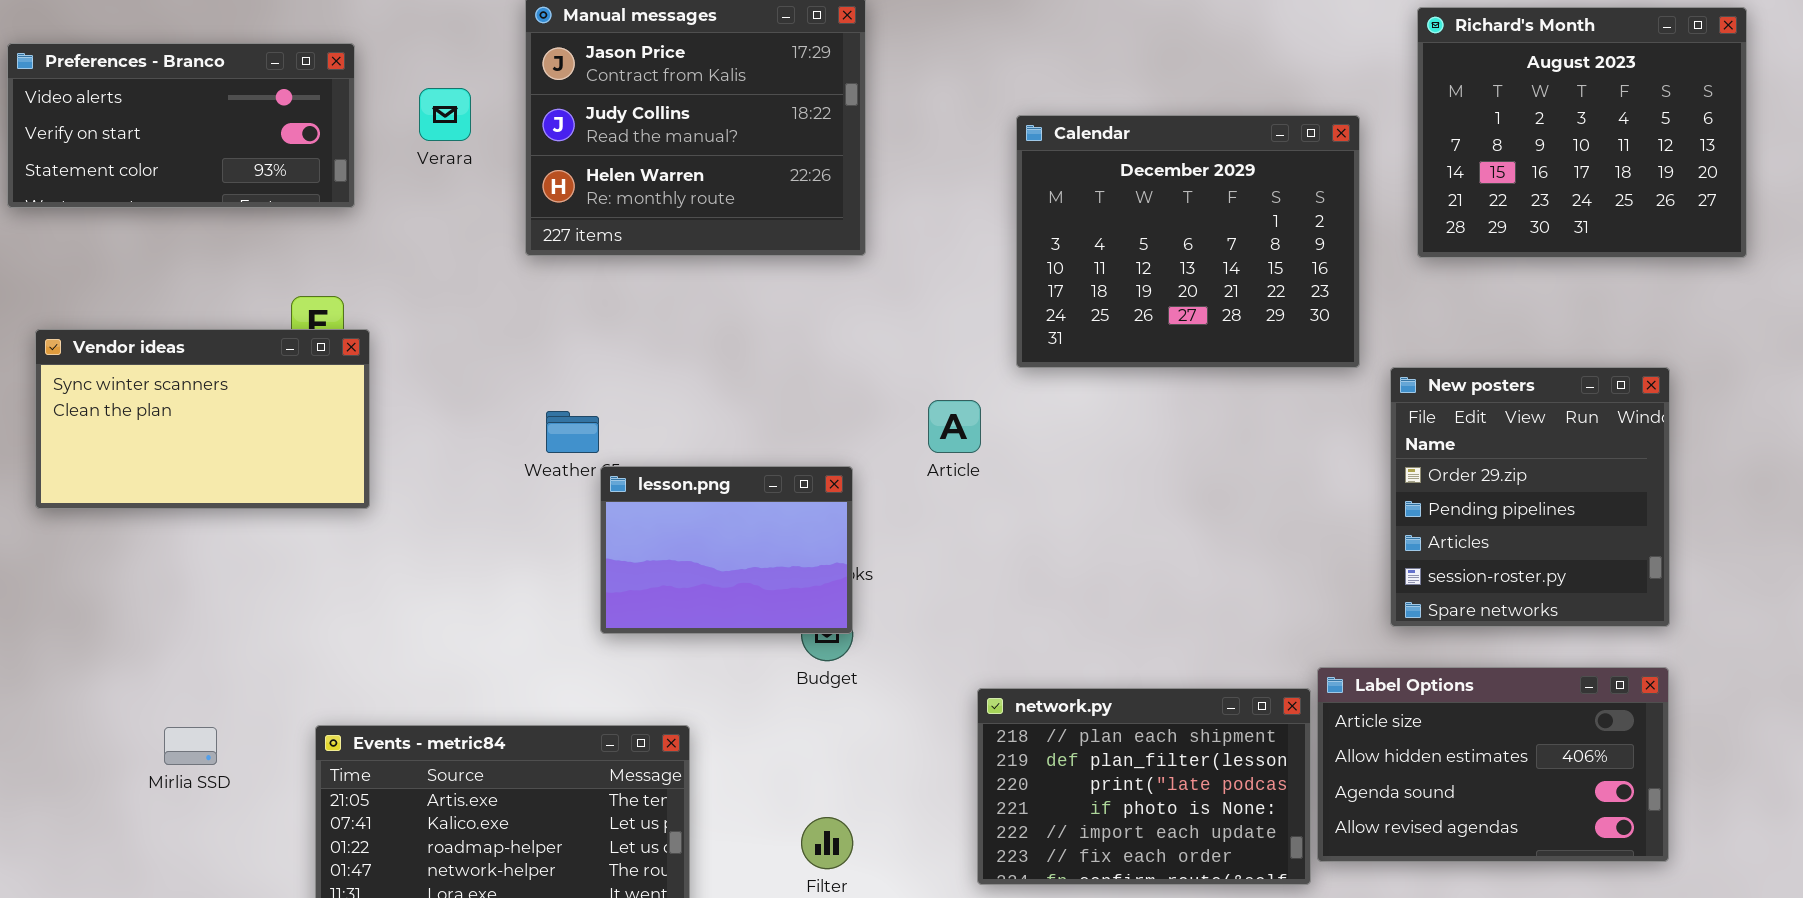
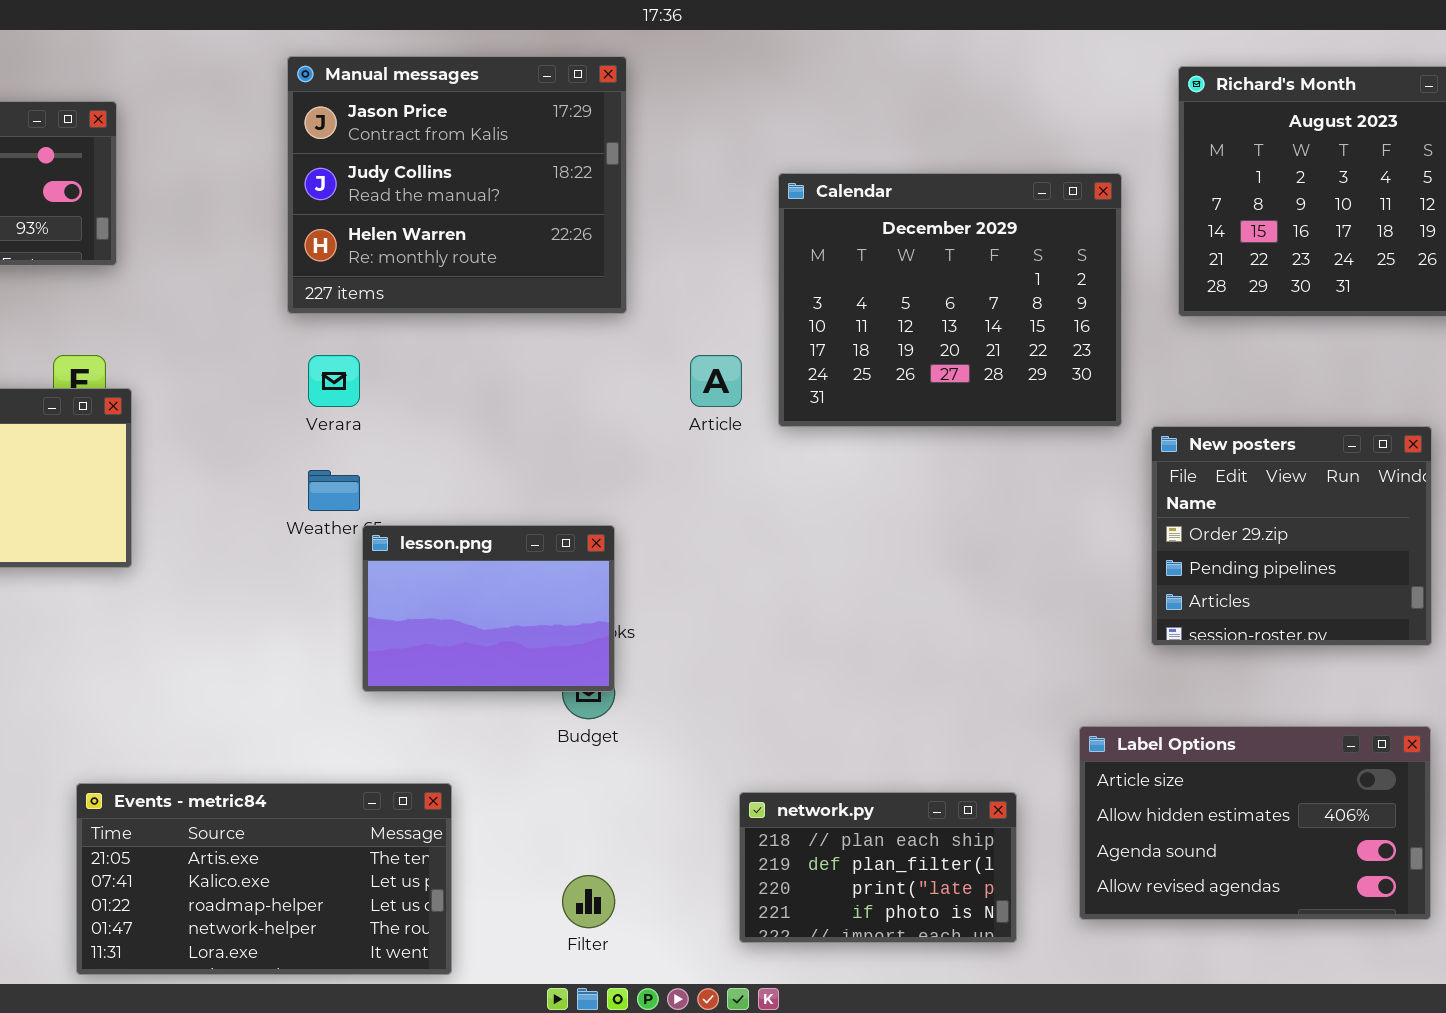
Verara: [419,88,471,141] -> [308,355,360,407], moved
New posters: [1390,367,1670,627] -> [1151,426,1432,646], resized
Article: [928,400,981,453] -> [690,355,742,407], moved
network.py: [977,688,1311,885] -> [739,792,1017,943], resized

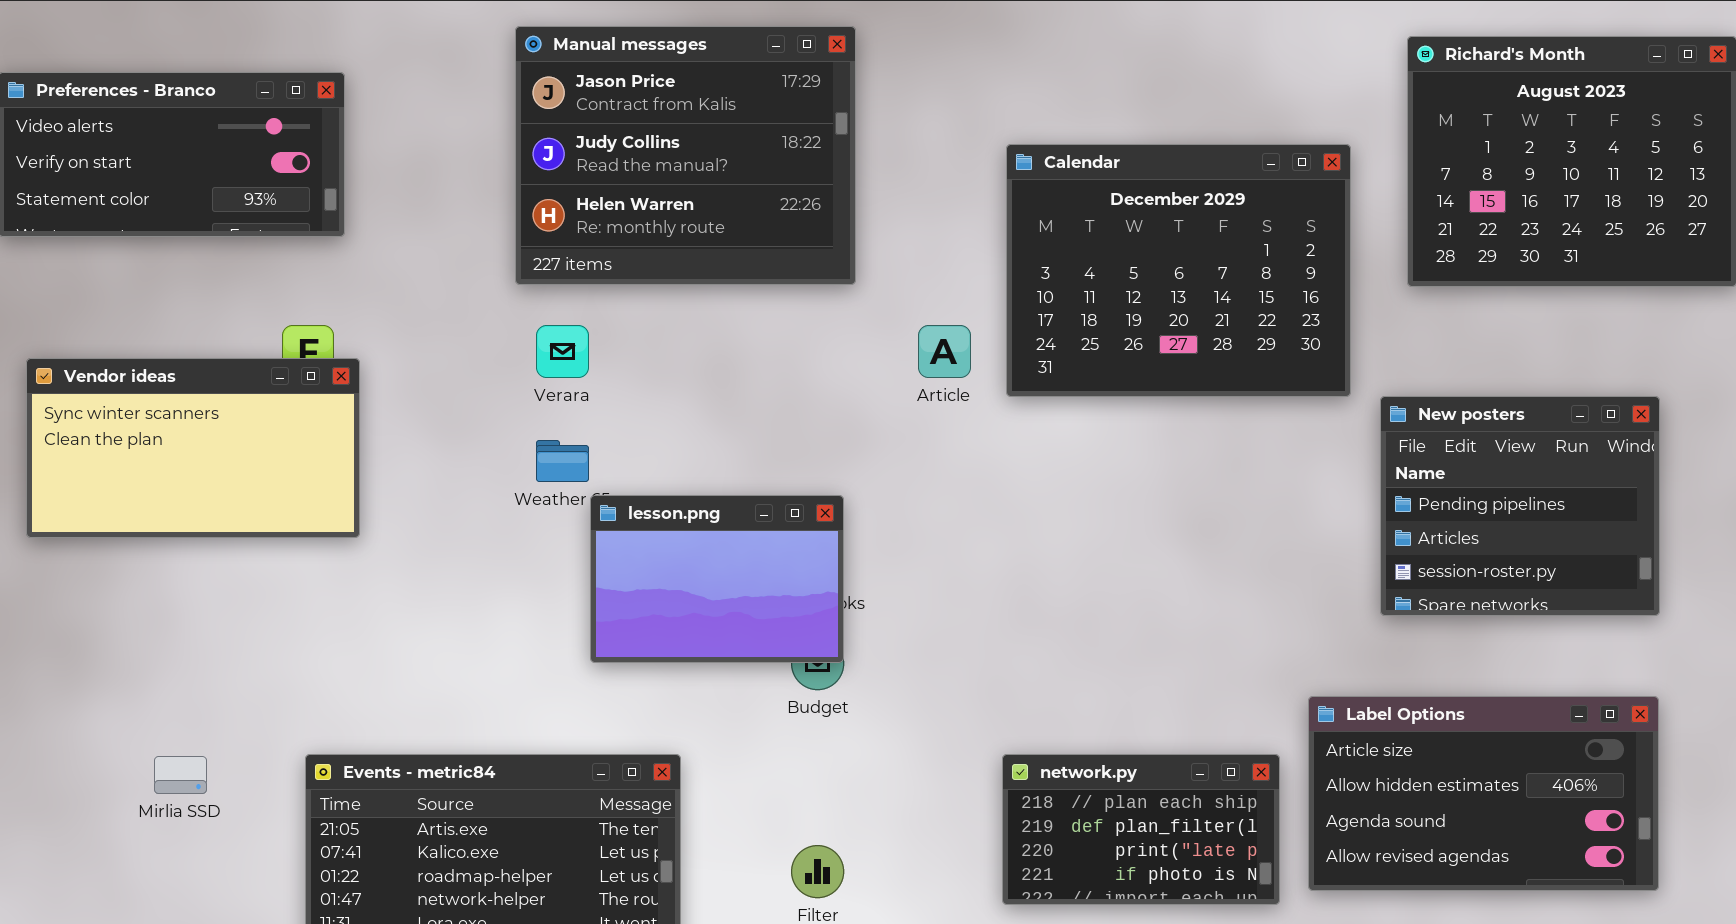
New posters: [1151,426,1432,646] -> [1380,396,1660,616], scrolled down 1 row
network.py: [739,792,1017,943] -> [1002,754,1280,905], moved

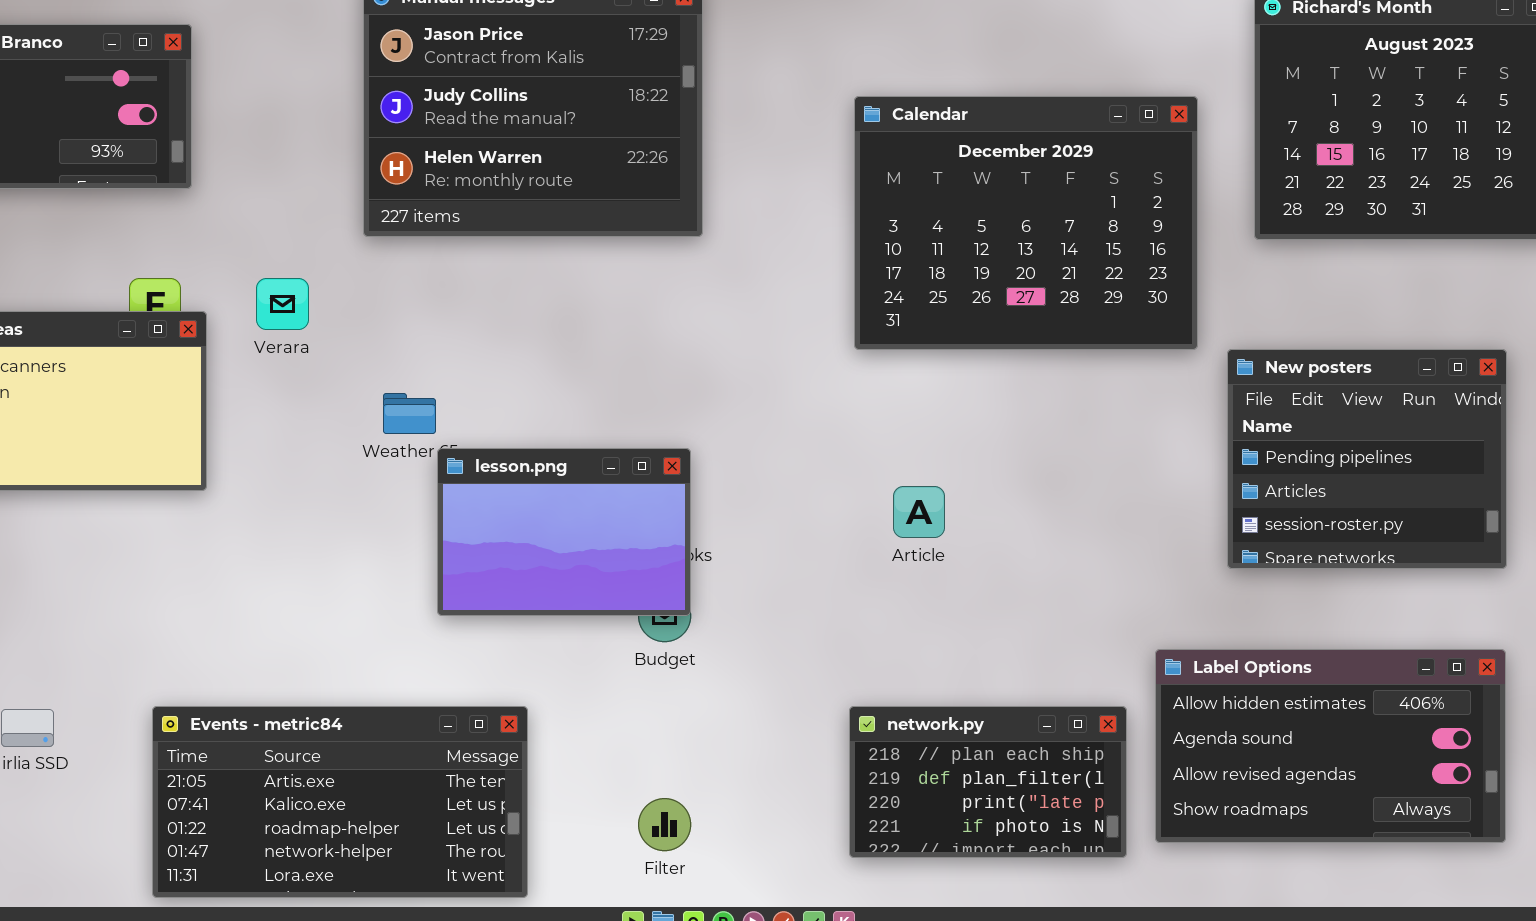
Verara: [536,325,589,378] -> [256,278,309,330], moved
Article: [918,325,971,378] -> [893,486,945,538], moved
Label Options: [1308,696,1659,891] -> [1155,649,1506,843], scrolled down 1 row

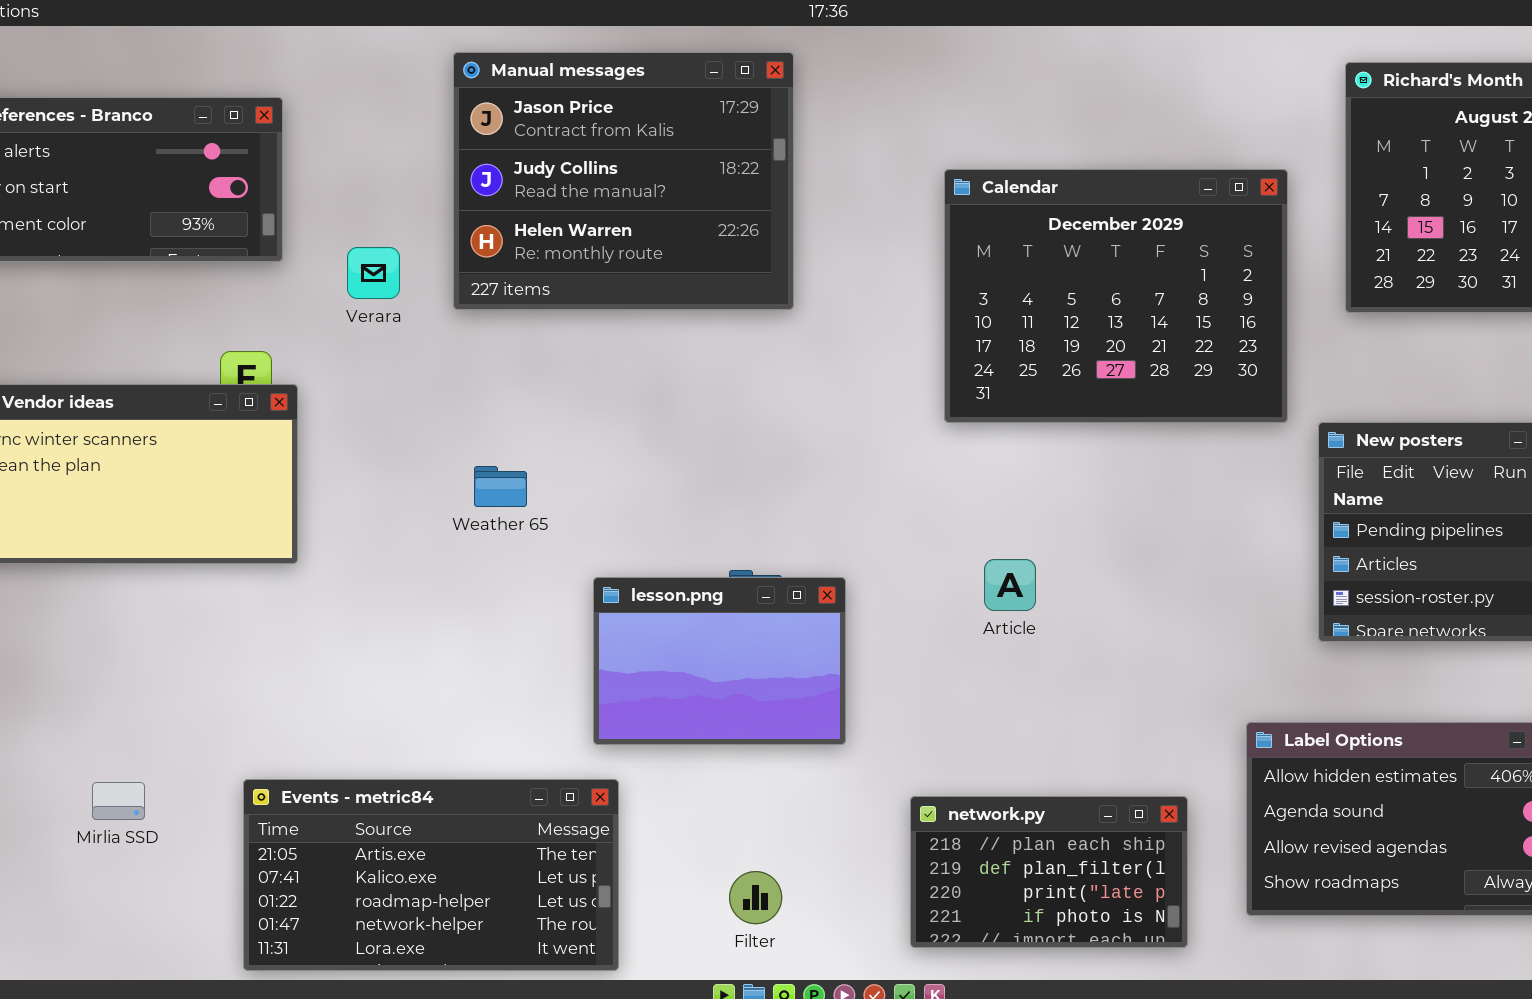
Verara: [256,278,309,330] -> [347,247,400,299], moved
lesson.png: [437,448,691,616] -> [593,577,846,745], moved
network.py: [849,706,1127,858] -> [910,796,1188,948], moved

